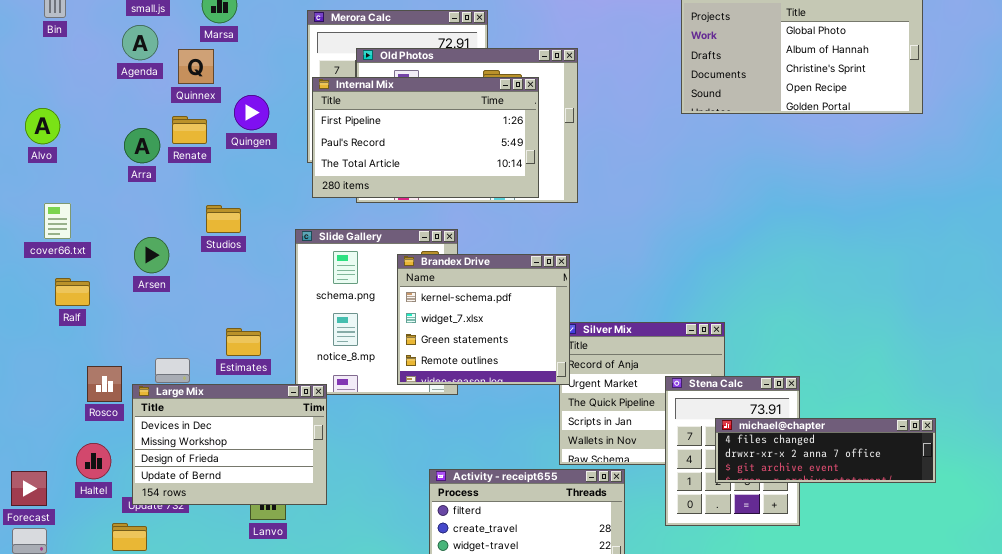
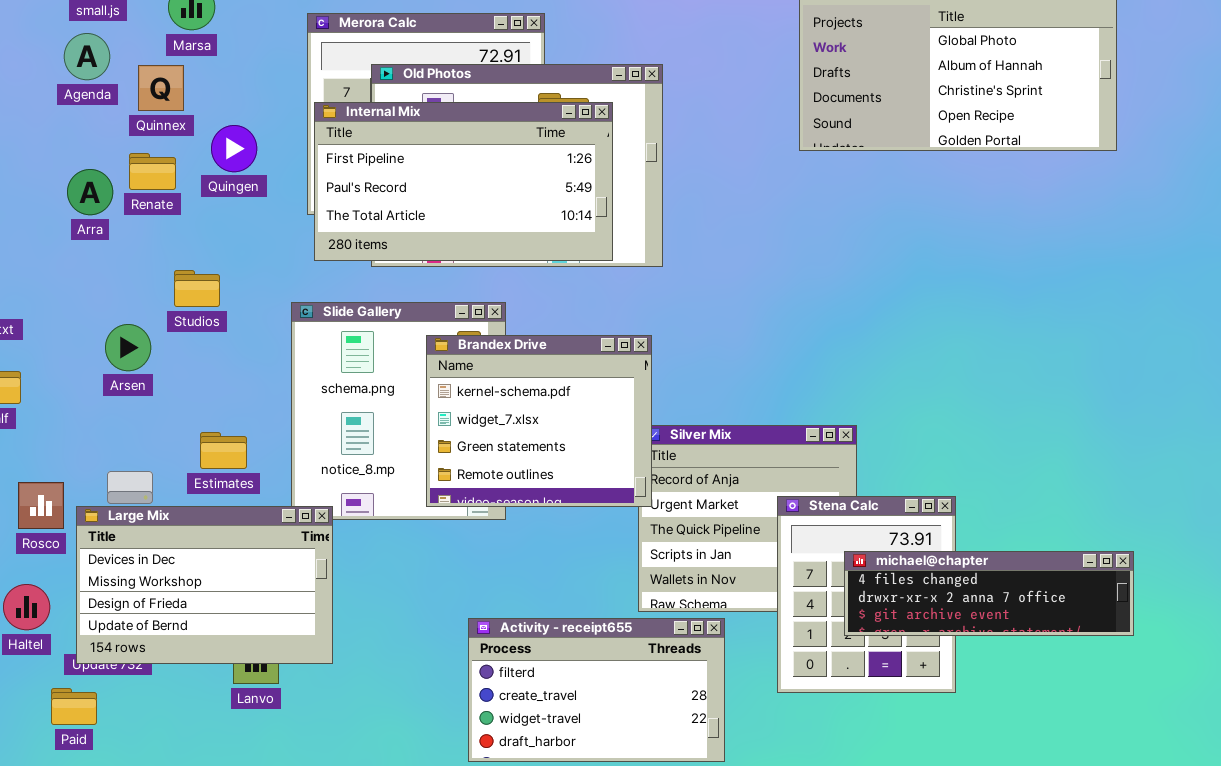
Arsen: [134,237,169,273] -> [105,324,151,371], moved

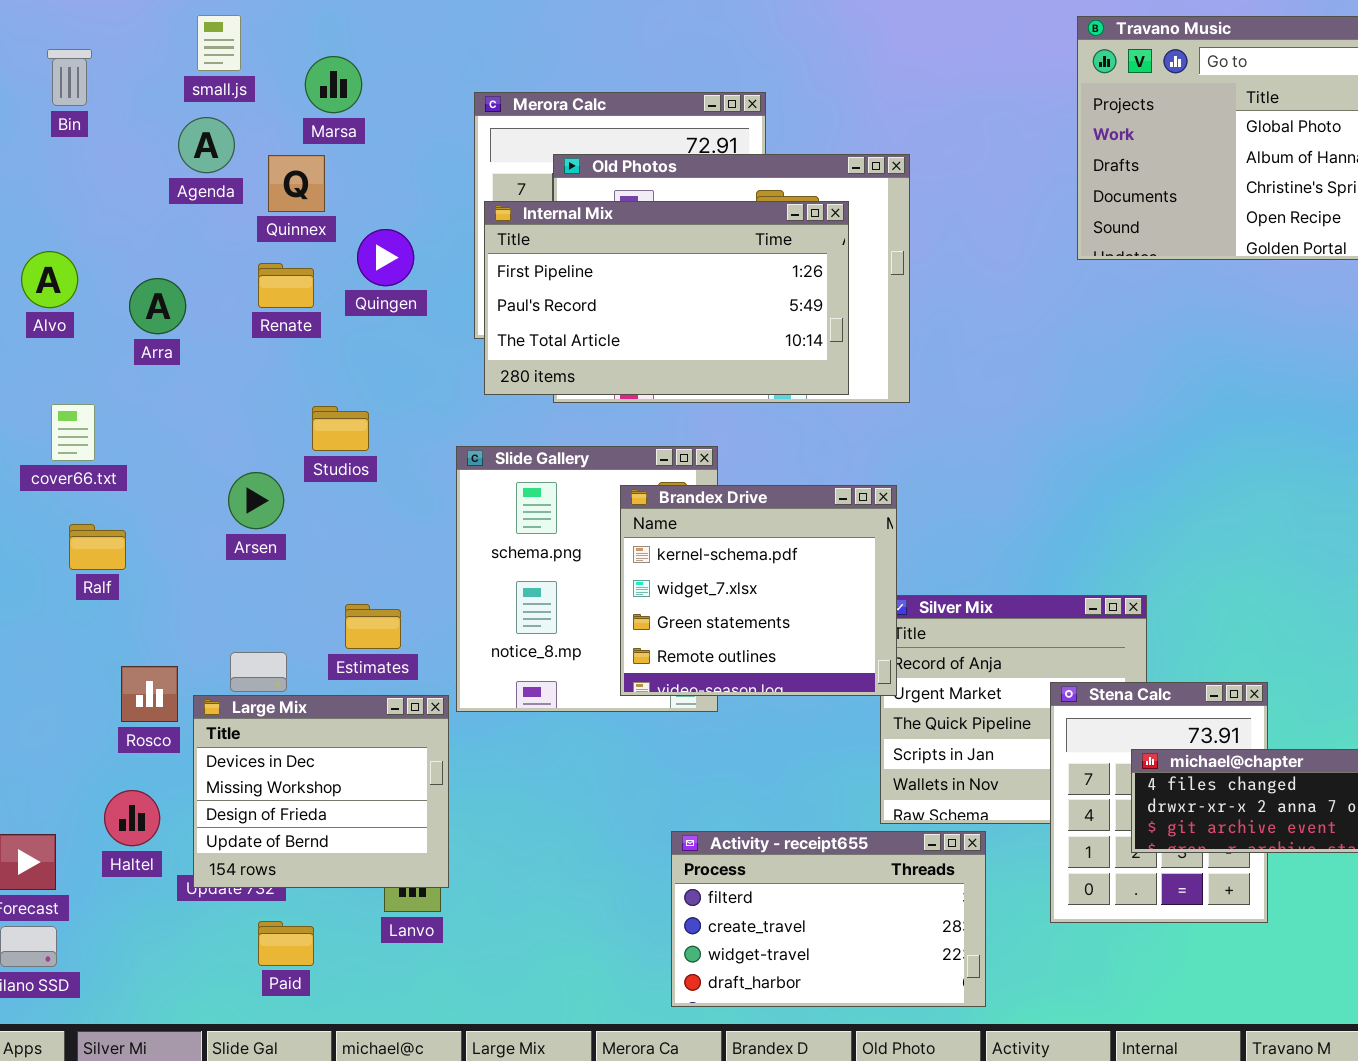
Arra: [67,169,113,215] -> [129,278,186,334], moved
Large Mix: [76,506,333,664] -> [193,695,449,888], resized
Paid: [51,688,97,725] -> [258,921,314,966], moved

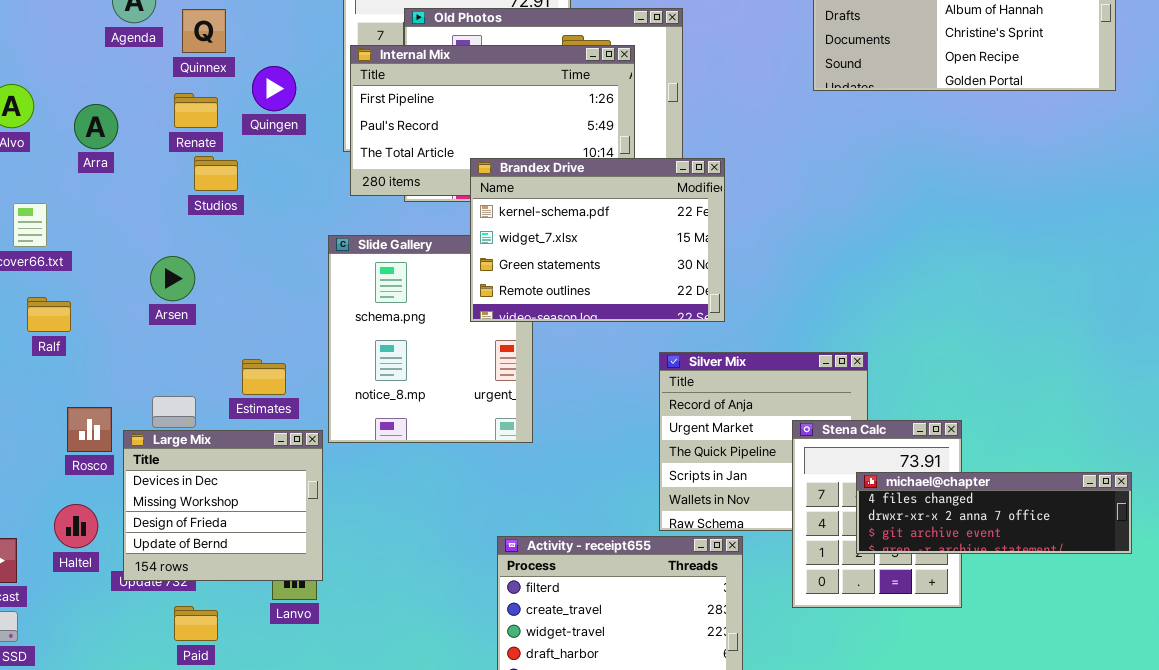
Studios: [312,406,369,451] -> [194,156,238,191], moved
Brandex Drive: [620,485,897,696] -> [470,158,725,322], moved, resized

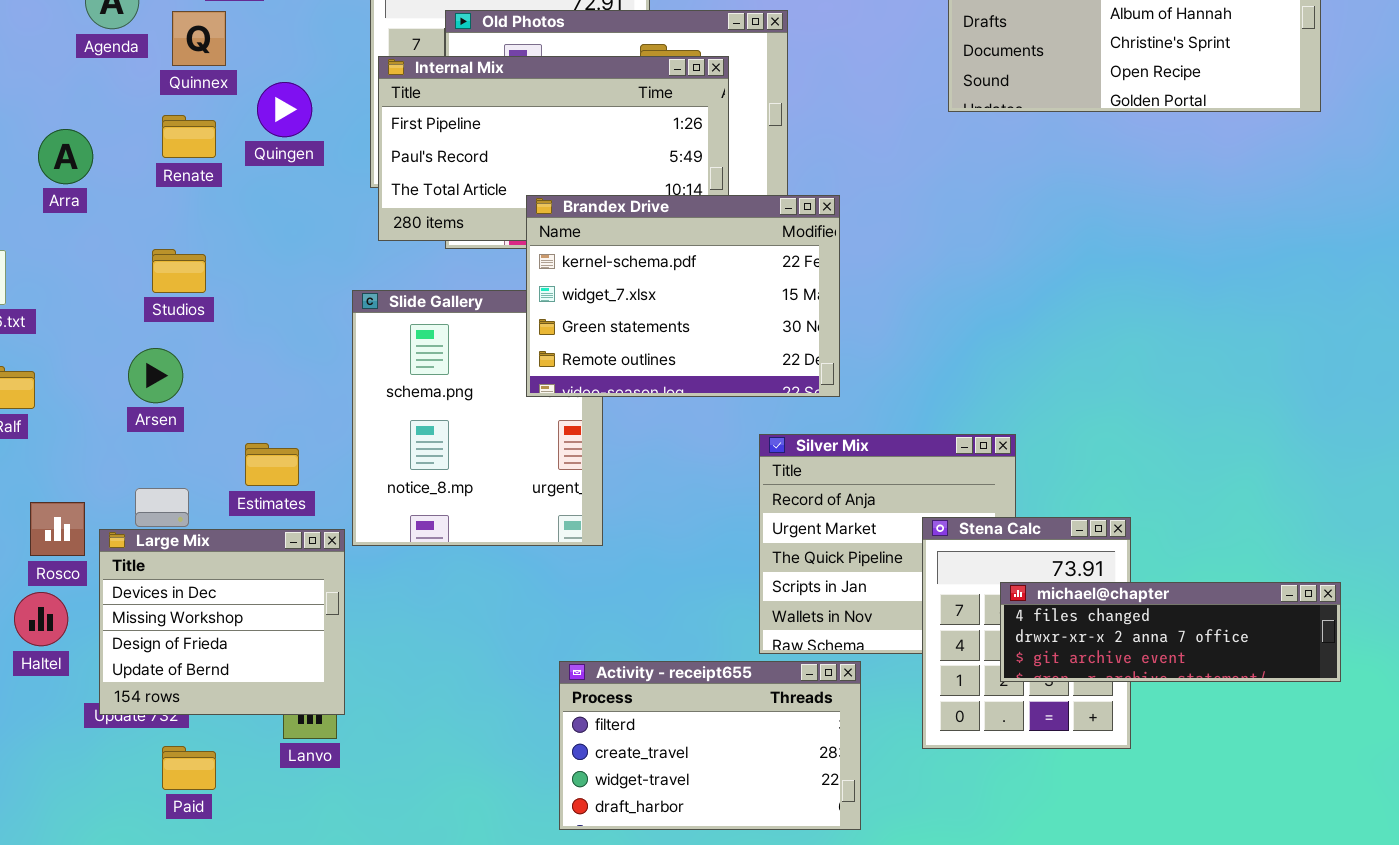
Studios: [194,156,238,191] -> [152,249,206,293], moved
Arsen: [150,256,195,301] -> [128,348,183,403], moved
Haltel: [54,504,98,548] -> [14,592,68,646], moved

